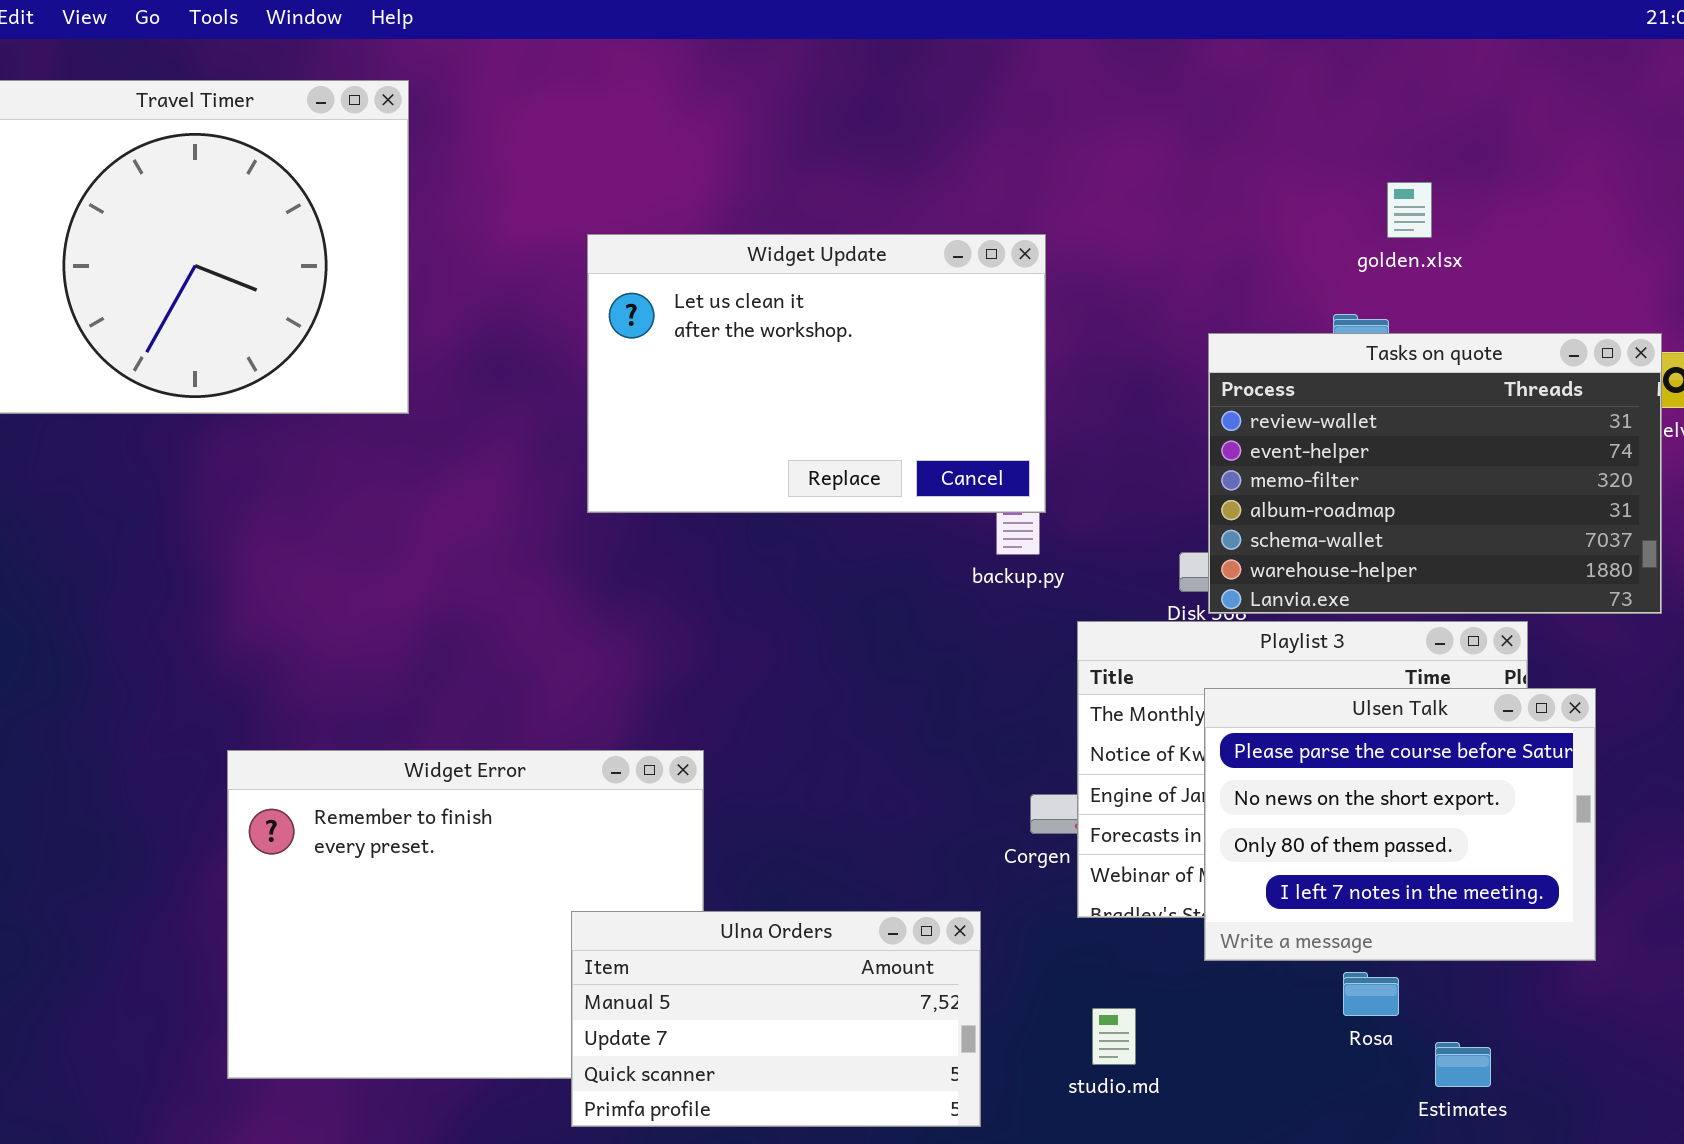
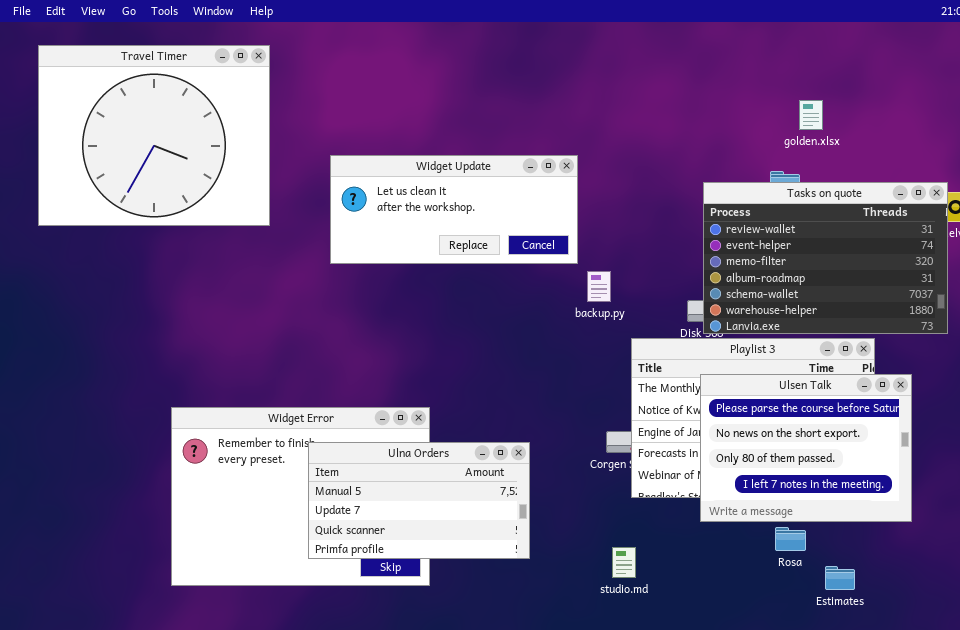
Widget Update: [587,234,1046,513] -> [330,155,578,264], moved, resized
Ulna Orders: [571,911,981,1127] -> [308,442,530,559], moved
studio.md: [1092,1008,1136,1065] -> [612,547,636,578], moved

